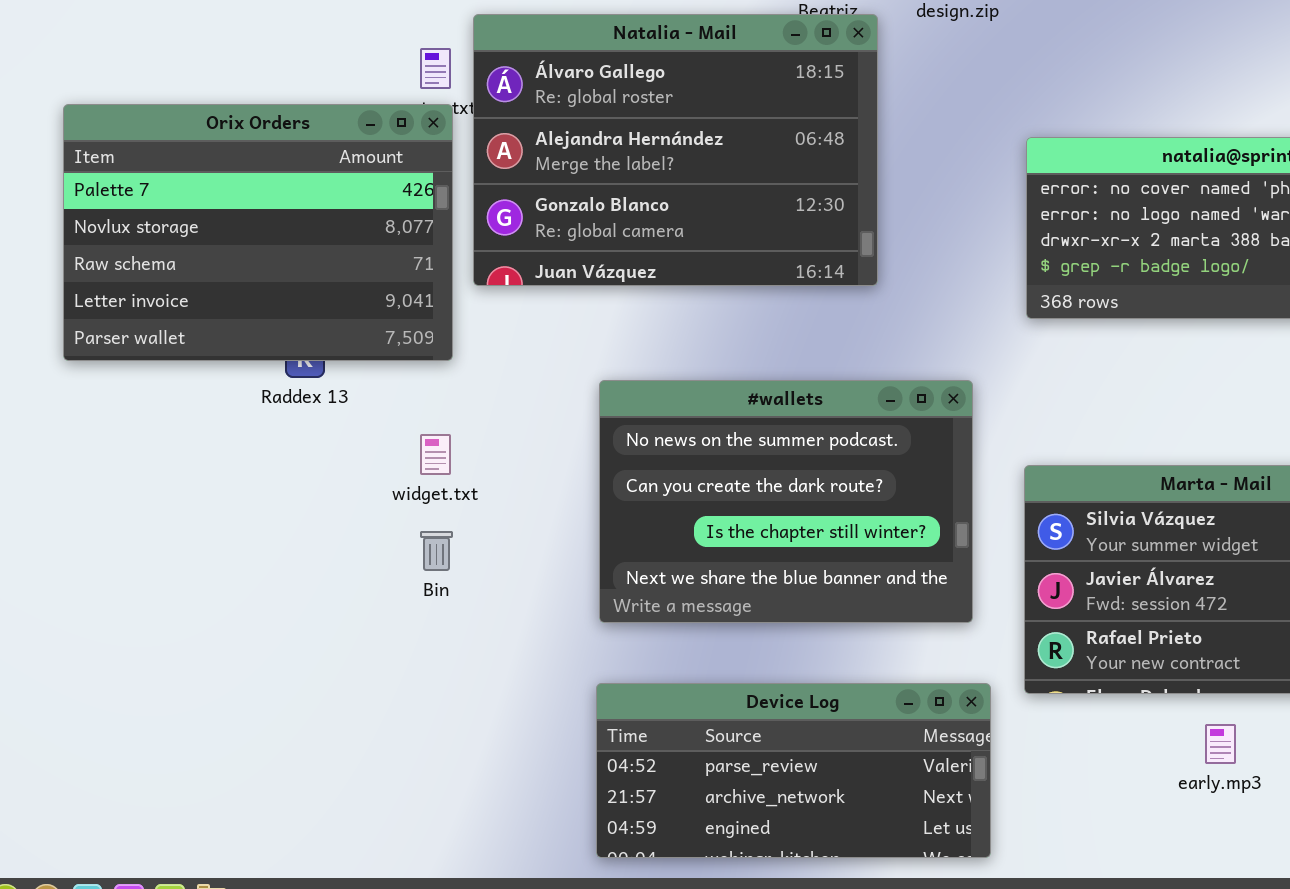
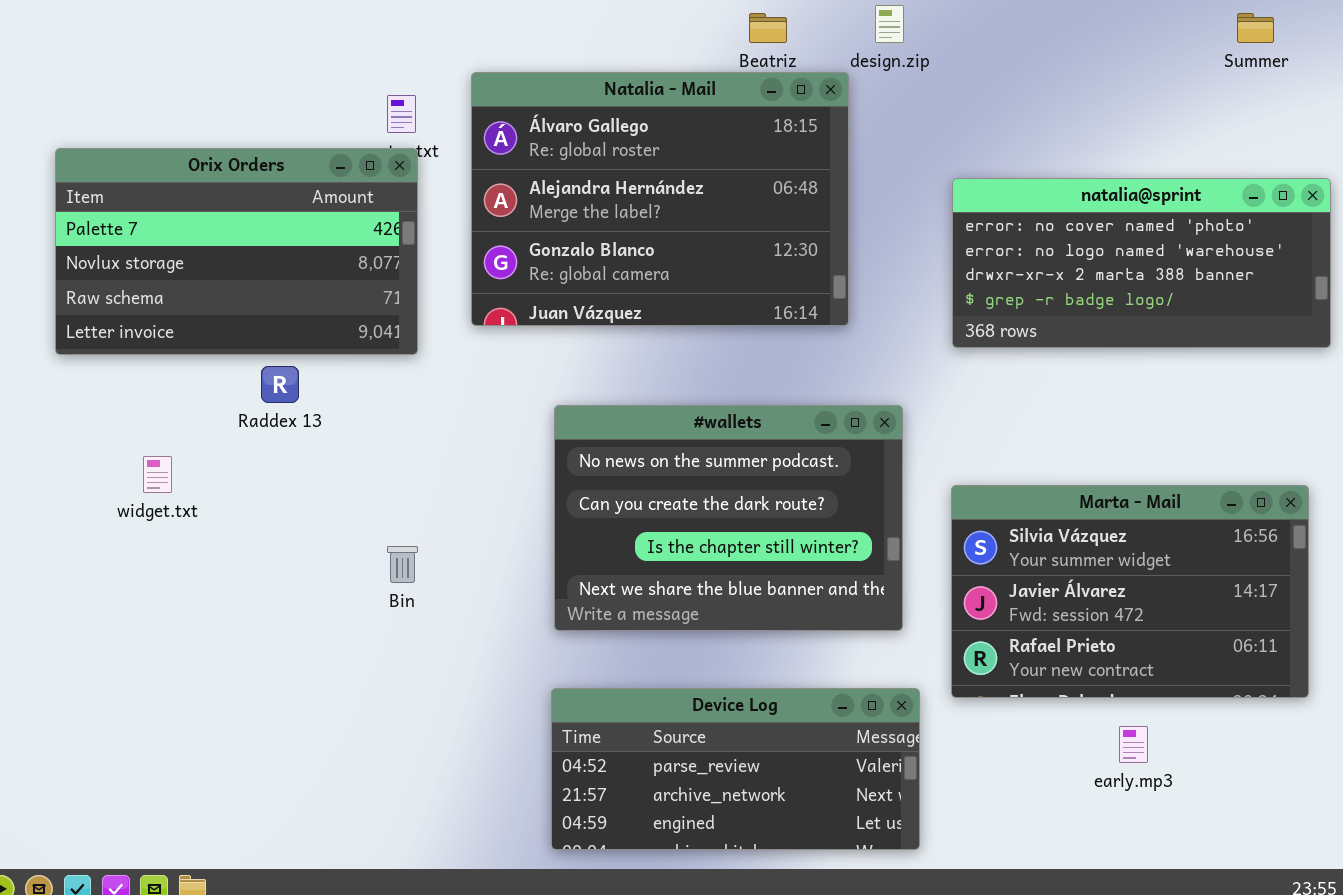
Natalia - Mail: [473,14,878,286] -> [471,72,849,326], moved
Orix Orders: [63,104,453,361] -> [55,148,418,355], resized
widget.txt: [420,434,451,475] -> [143,456,172,493], moved

